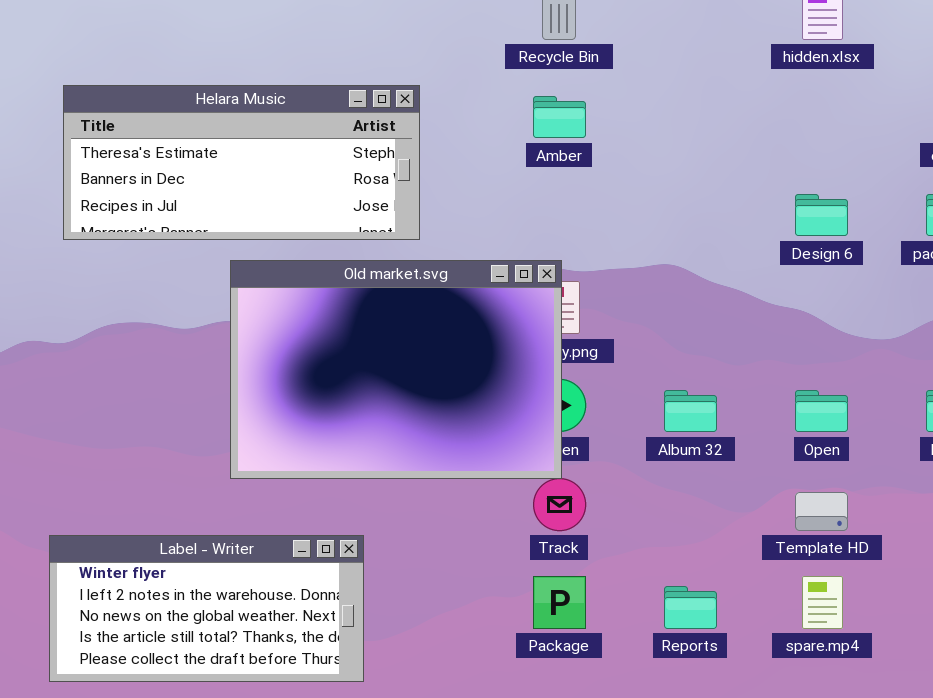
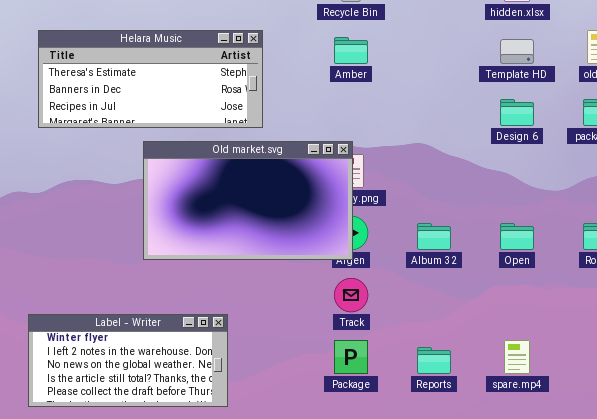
Old market.svg: [230,260,562,479] -> [143,141,353,260], resized
Template HD: [795,492,848,531] -> [500,39,534,64], moved

